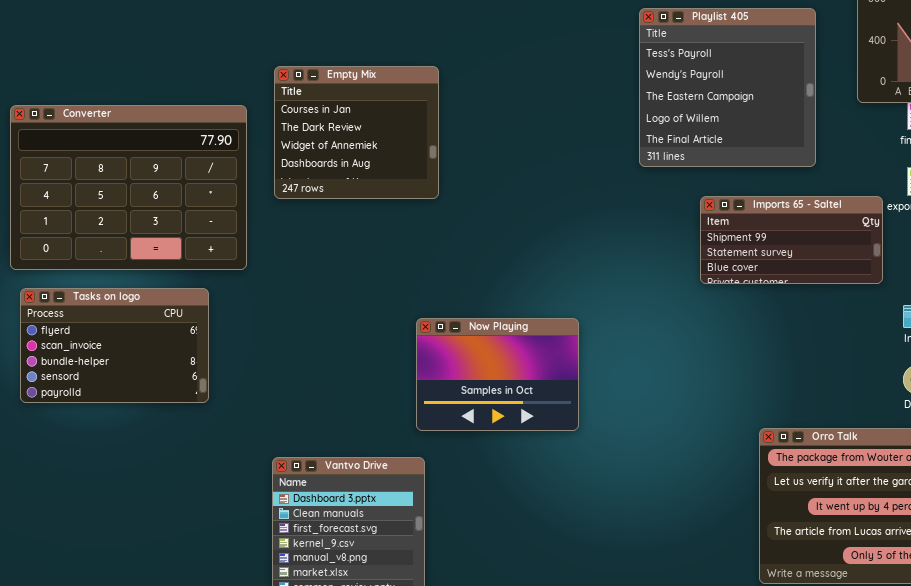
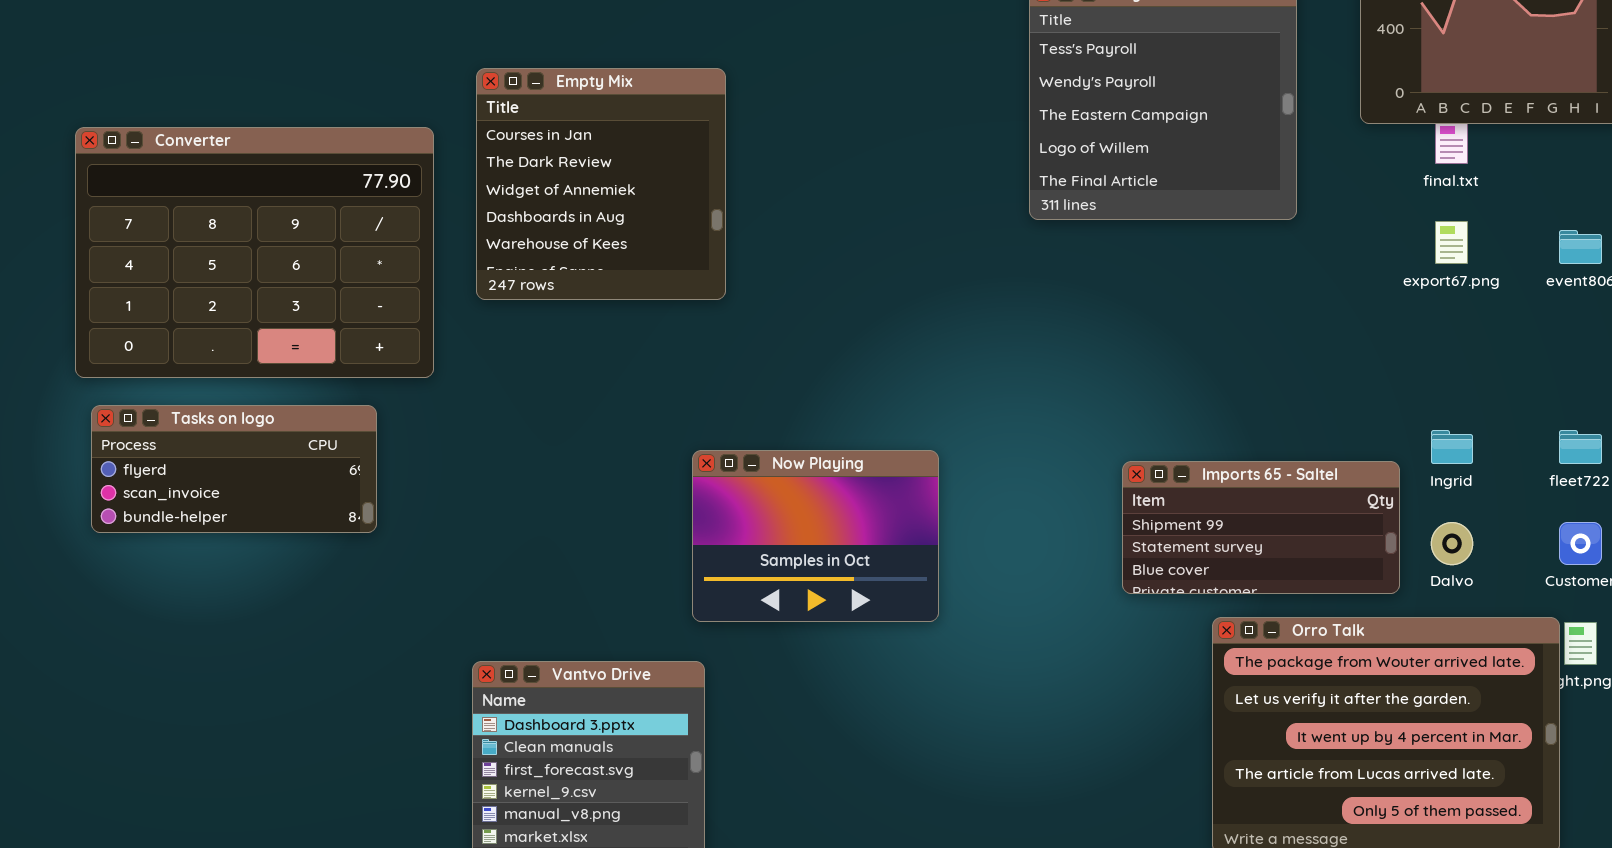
Empty Mix: [274,66,439,199] -> [476,68,726,300], resized
Imports 65 - Saltel: [700,196,883,284] -> [1122,461,1400,594], moved
Tasks on logo: [20,288,209,403] -> [91,405,377,533], resized

